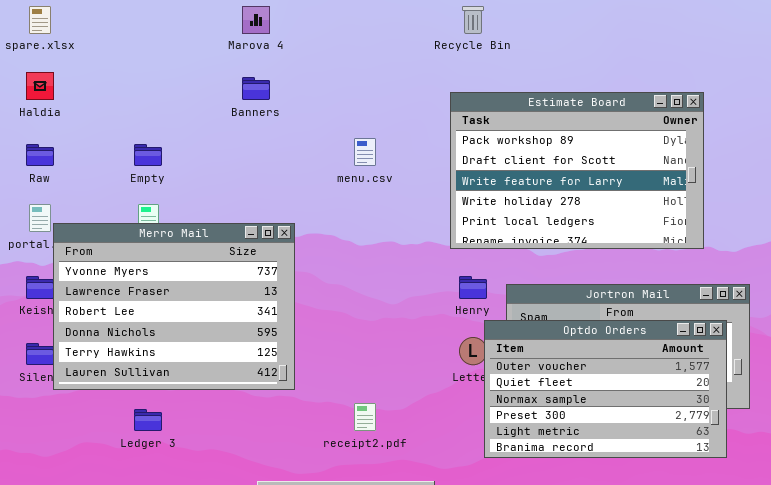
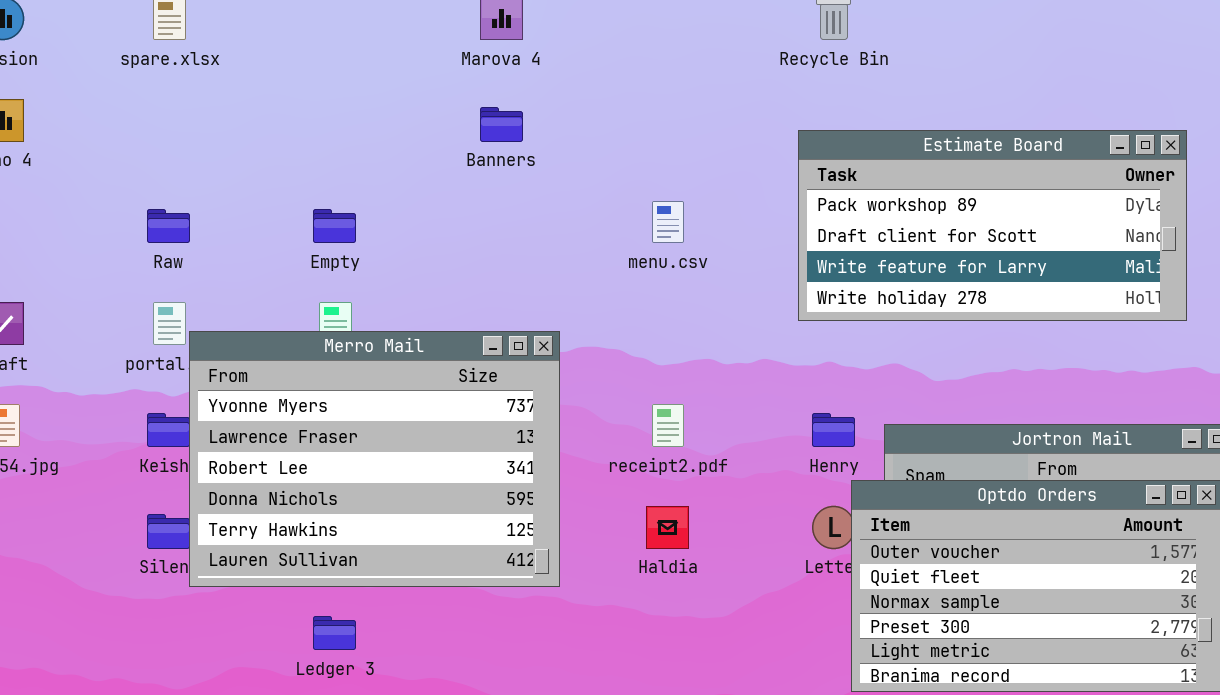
Haldia: [26,72,54,100] -> [646,506,689,549], moved
Estimate Board: [450,92,704,249] -> [798,130,1187,321], resized
receipt2.pdf: [354,403,376,431] -> [652,404,684,447], moved

